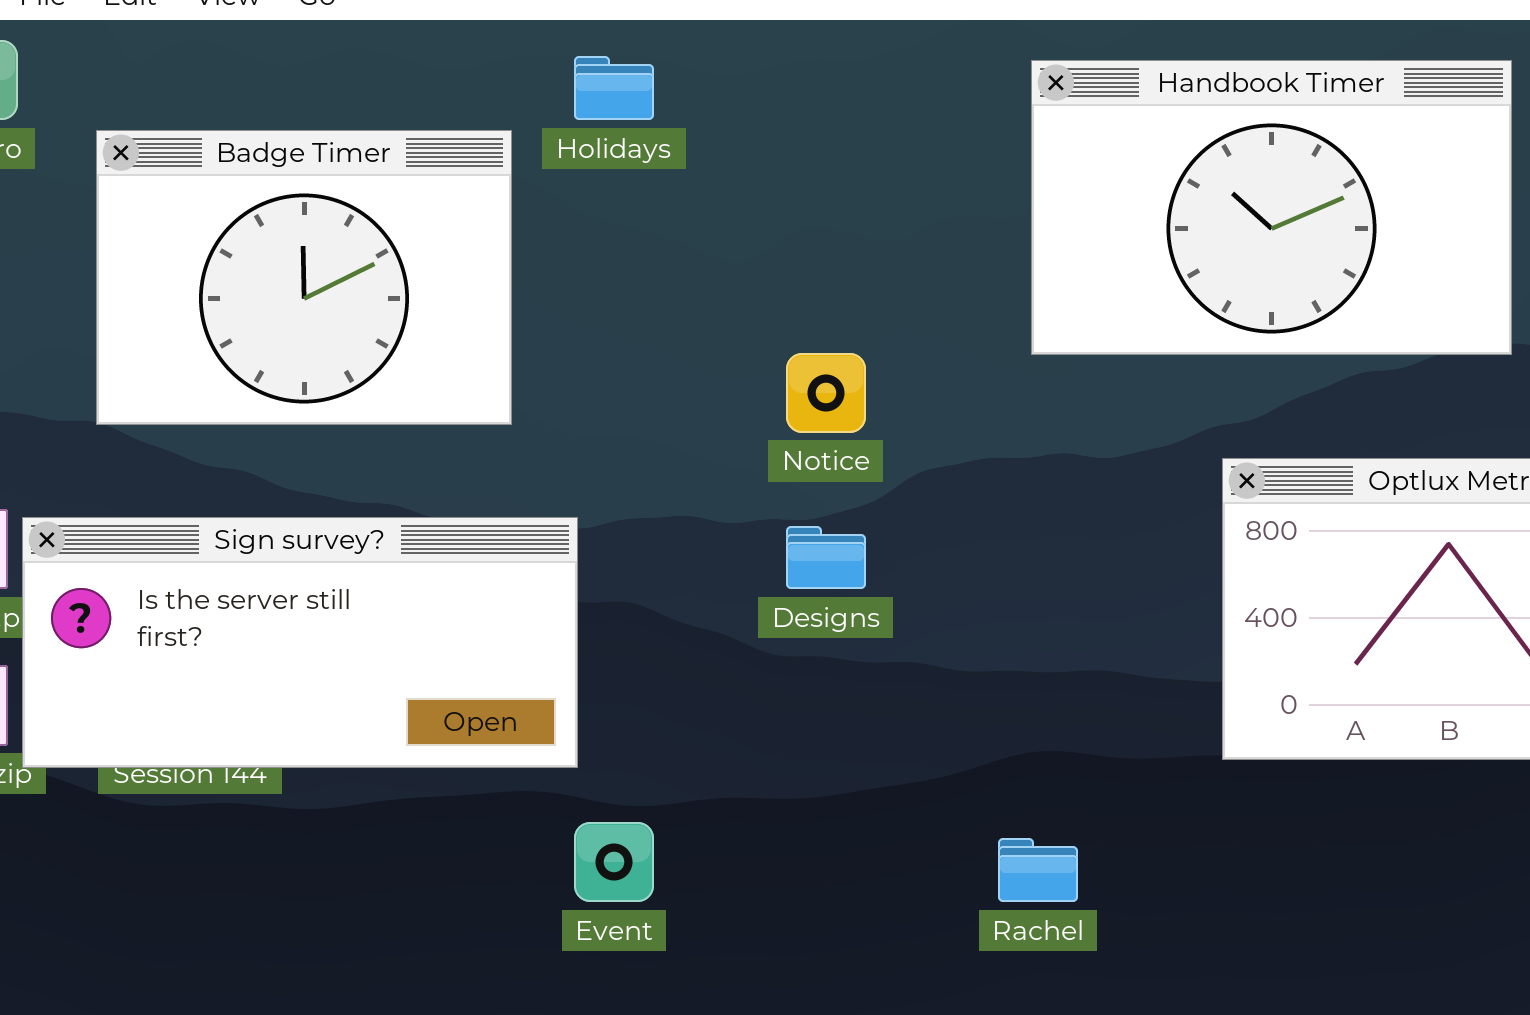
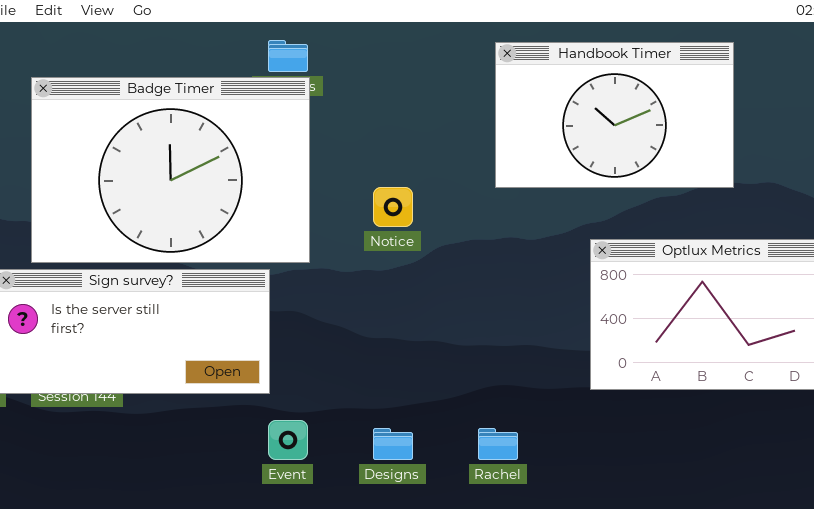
Badge Timer: [96,130,512,425] -> [31,77,310,263], resized
Designs: [786,526,866,589] -> [373,428,413,460], moved

